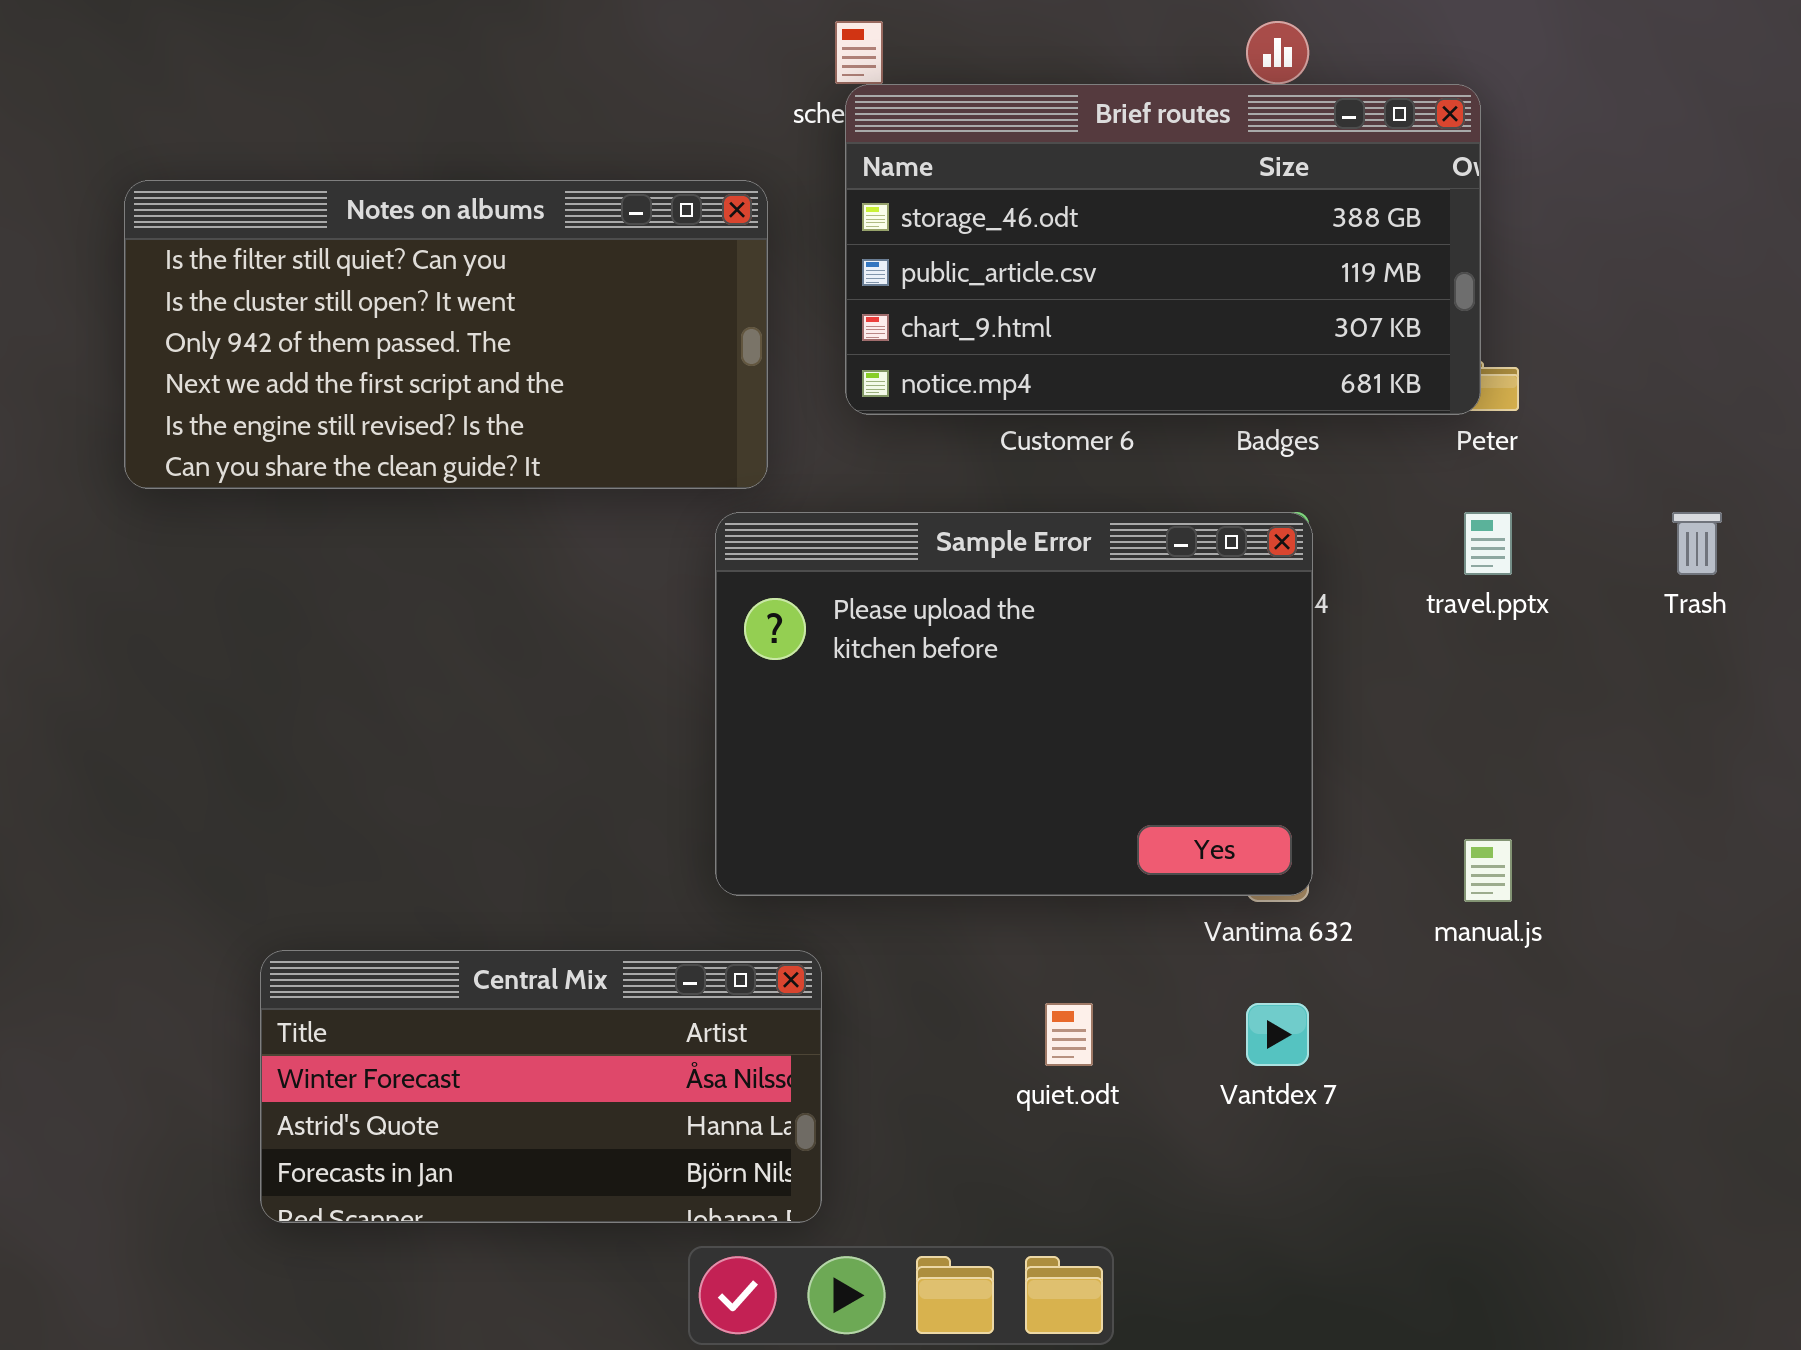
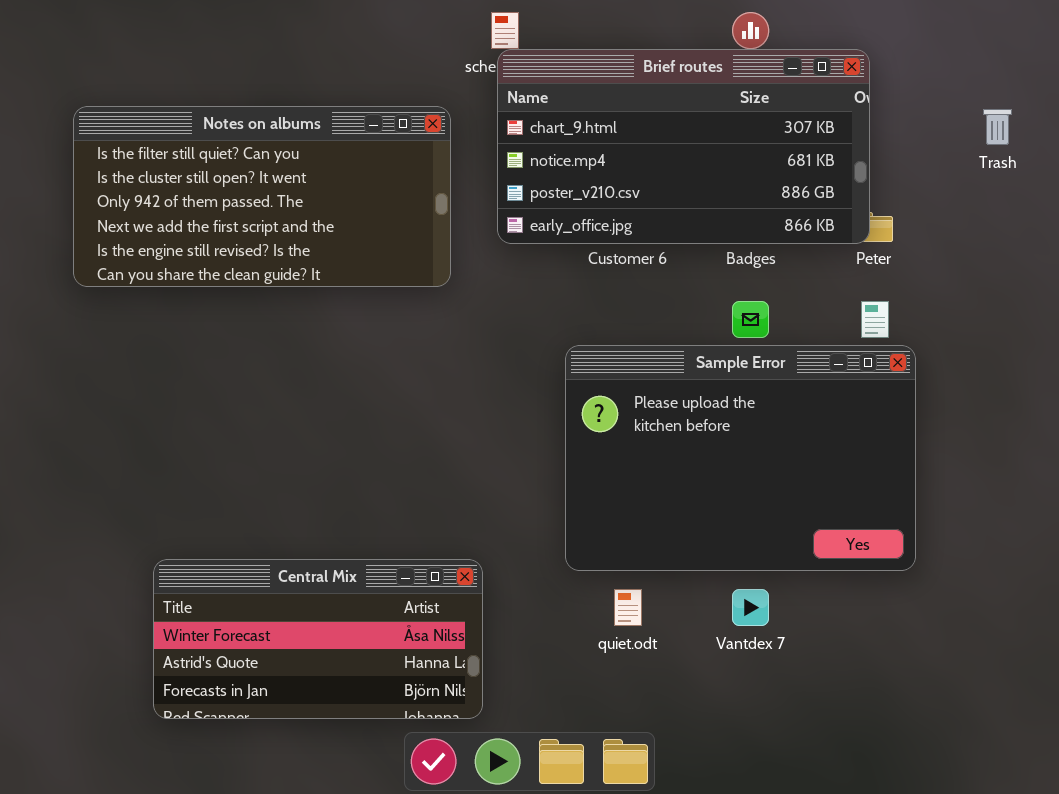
Brief routes: [845,84,1481,415] -> [497,49,870,244], scrolled down 2 rows
Sample Error: [715,512,1313,896] -> [565,345,916,571], moved
Trash: [1672,512,1722,575] -> [983,109,1012,145], moved

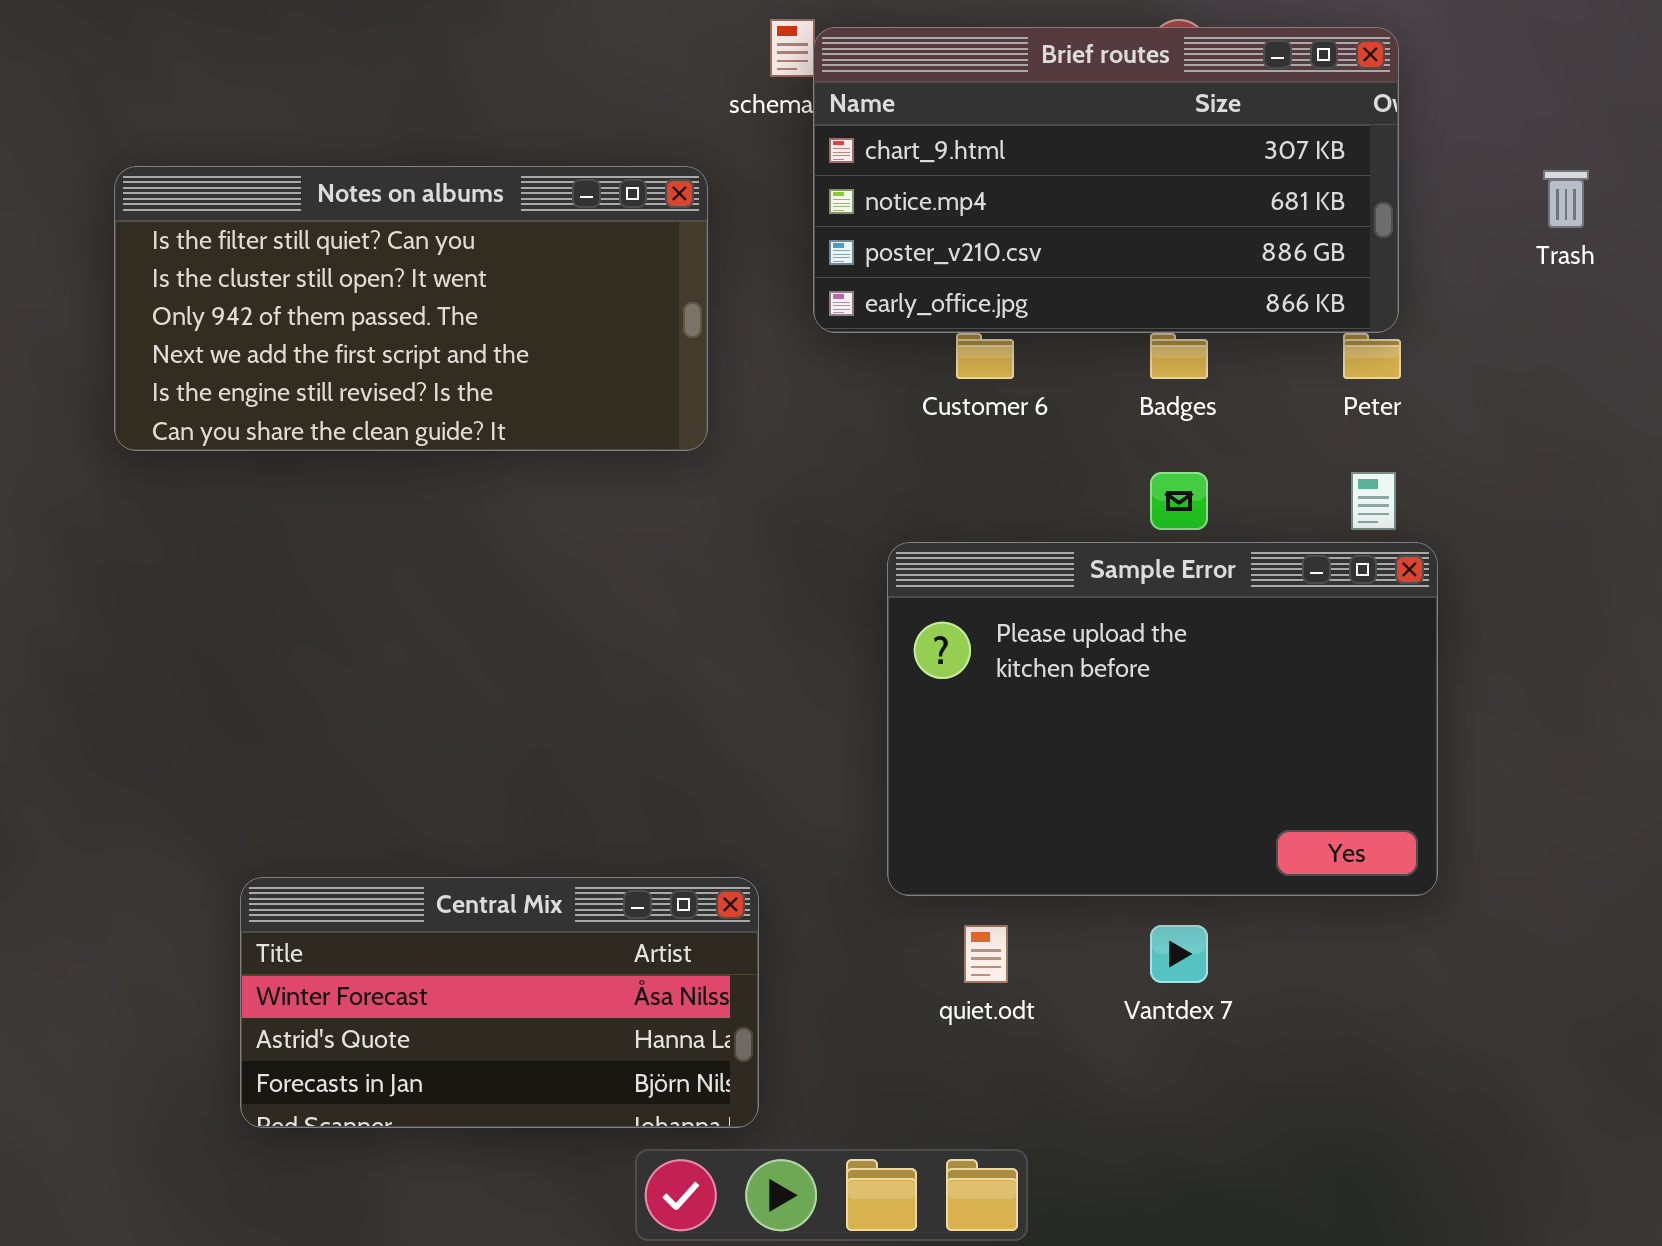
Brief routes: [497,49,870,244] -> [813,27,1399,333], moved

